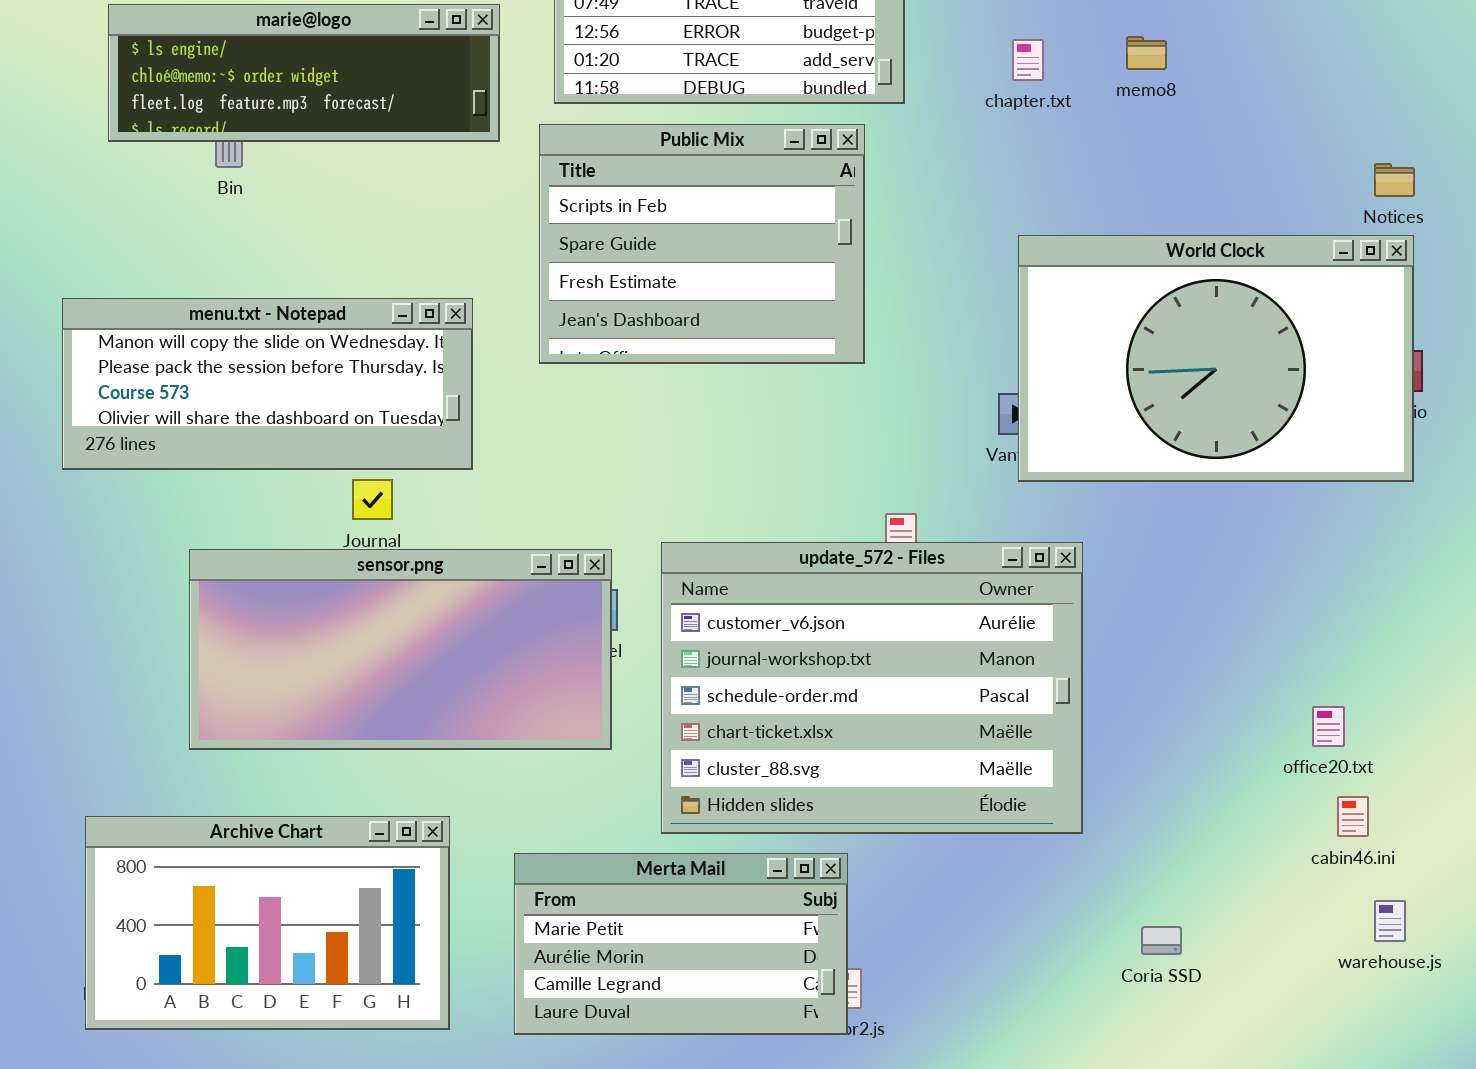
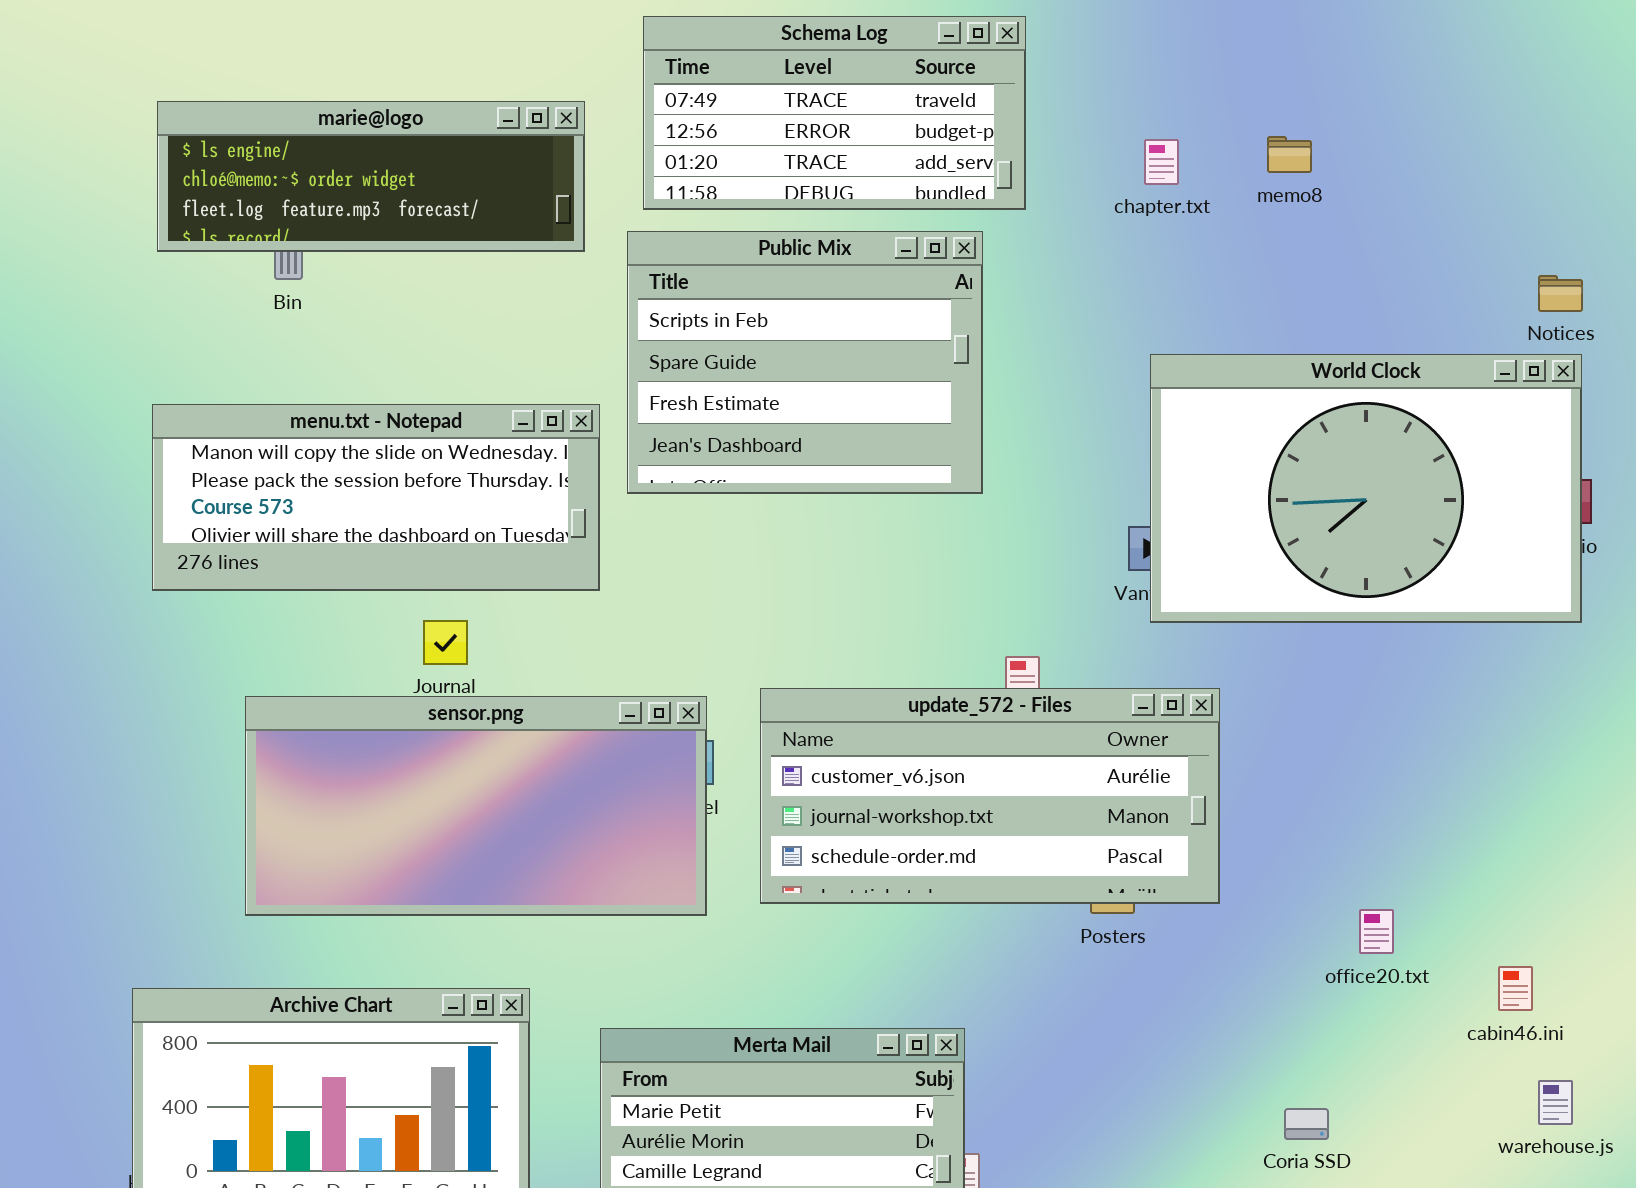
menu.txt - Notepad: [62,298,473,470] -> [152,404,600,591], moved
update_572 - Files: [661,542,1083,834] -> [760,688,1220,904], resized
office20.txt: [1312,706,1345,747] -> [1359,909,1394,954], moved

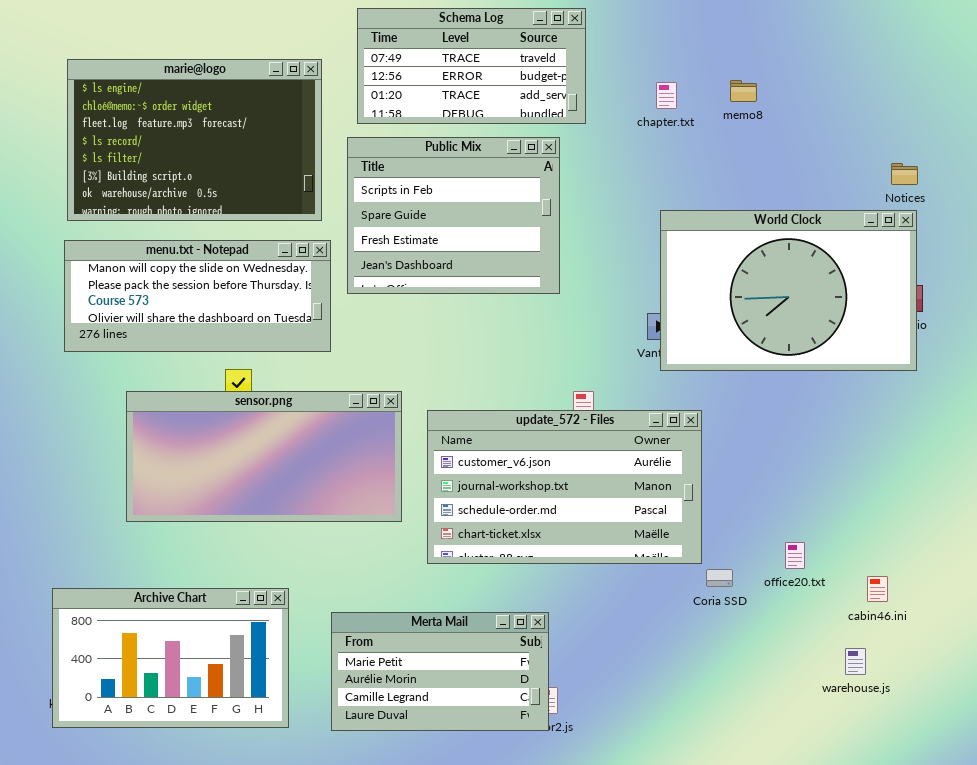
marie@logo: [157,101,585,252] -> [67,59,322,221], resized
update_572 - Files: [760,688,1220,904] -> [427,410,702,564], resized
sensor.png: [245,696,707,916] -> [126,391,402,522], moved
warehouse.js: [1538,1080,1573,1125] -> [845,648,866,675], moved
Coria SSD: [1284,1108,1329,1140] -> [706,569,733,587], moved

